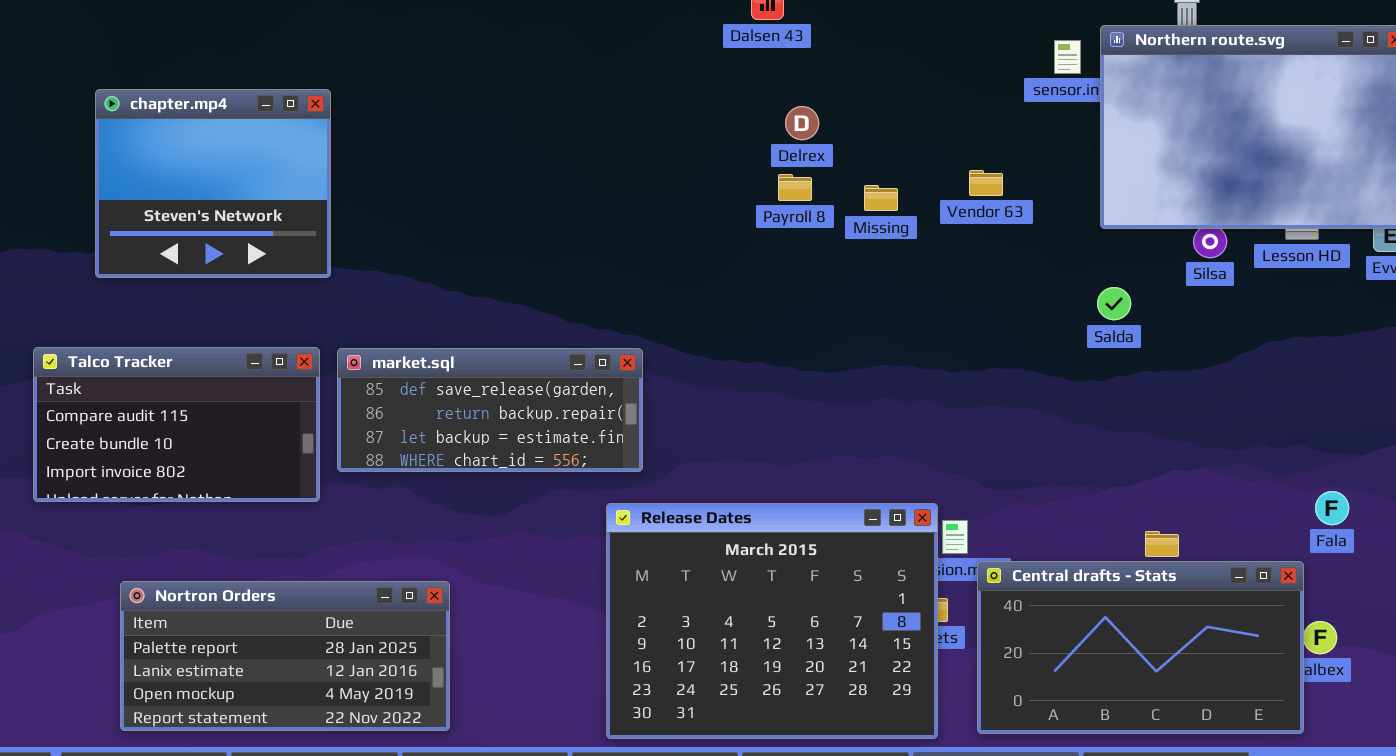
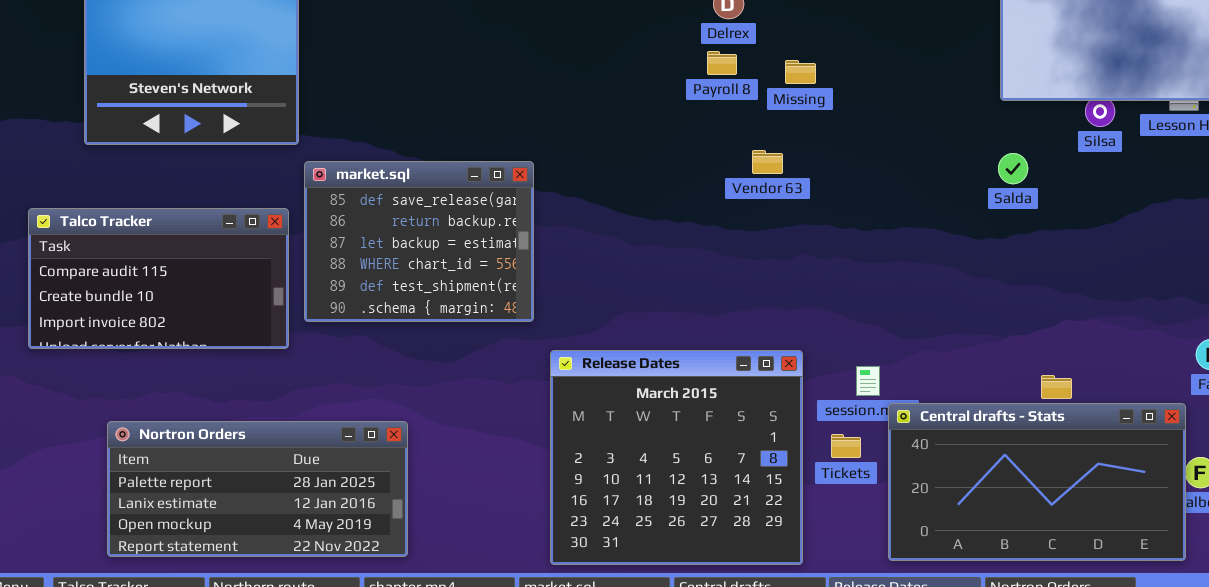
Vendor 63: [969,170,1003,196] -> [752,150,783,174], moved
market.sql: [337,348,643,472] -> [304,161,534,322], resized
Release Dates: [606,503,938,739] -> [550,350,803,565], resized

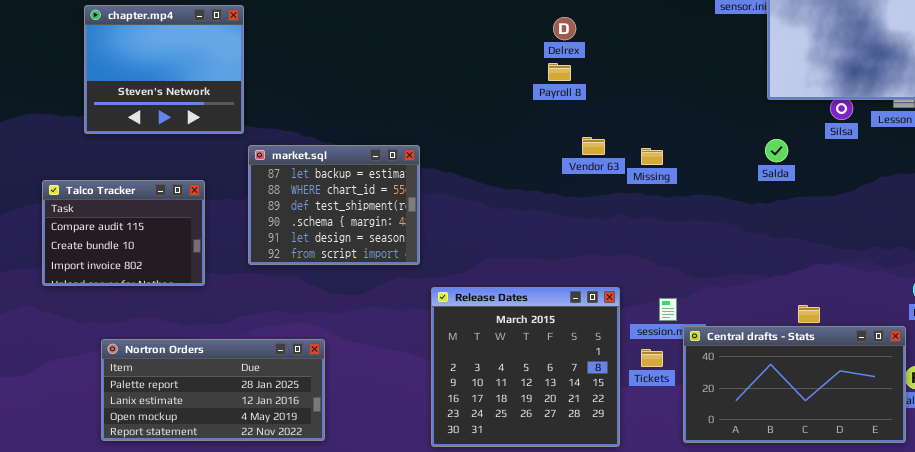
Missing: [785,60,816,84] -> [641,148,663,165], moved
market.sql: [304,161,534,322] -> [248,145,420,265], scrolled down 2 rows
Talco Tracker: [28,208,289,349] -> [42,180,205,286], resized

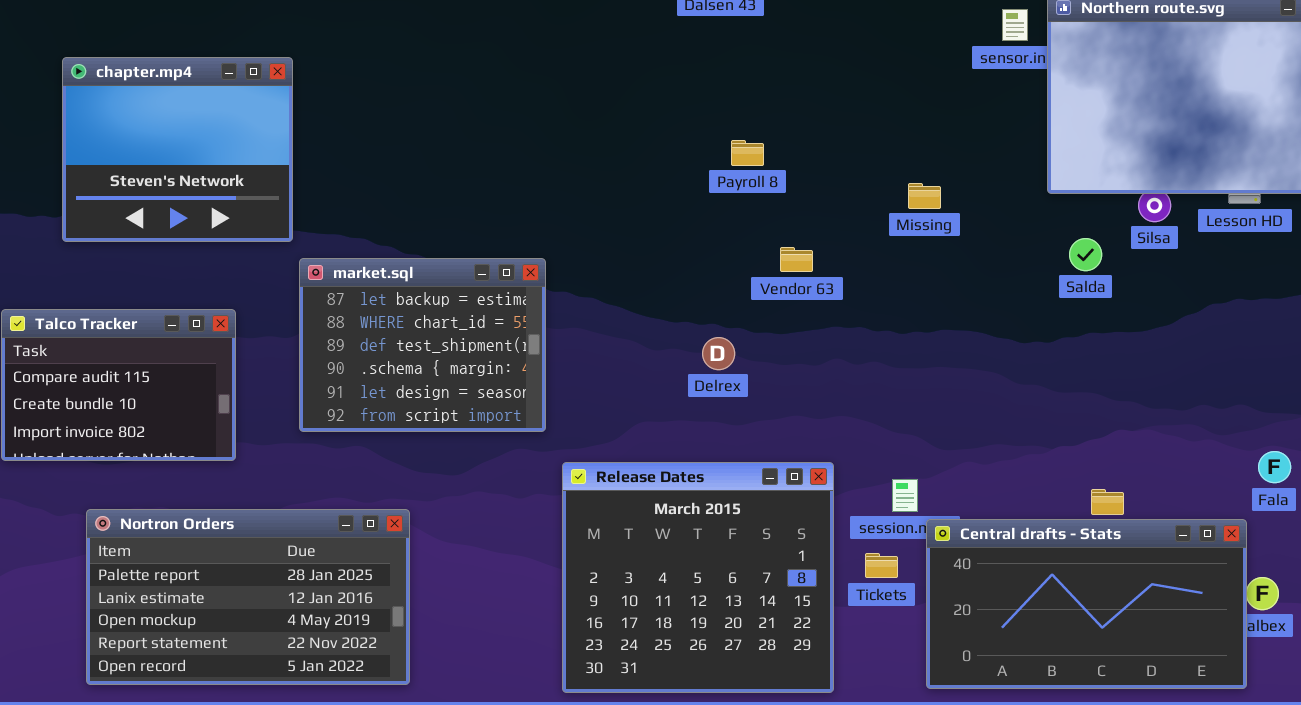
Delrex: [553,17,576,40] -> [702,337,735,370], moved
Salda: [765,139,788,162] -> [1069,238,1102,271], moved
Missing: [641,148,663,165] -> [908,183,941,209], moved
Nortron Orders: [101,339,325,441] -> [86,509,410,685], resized

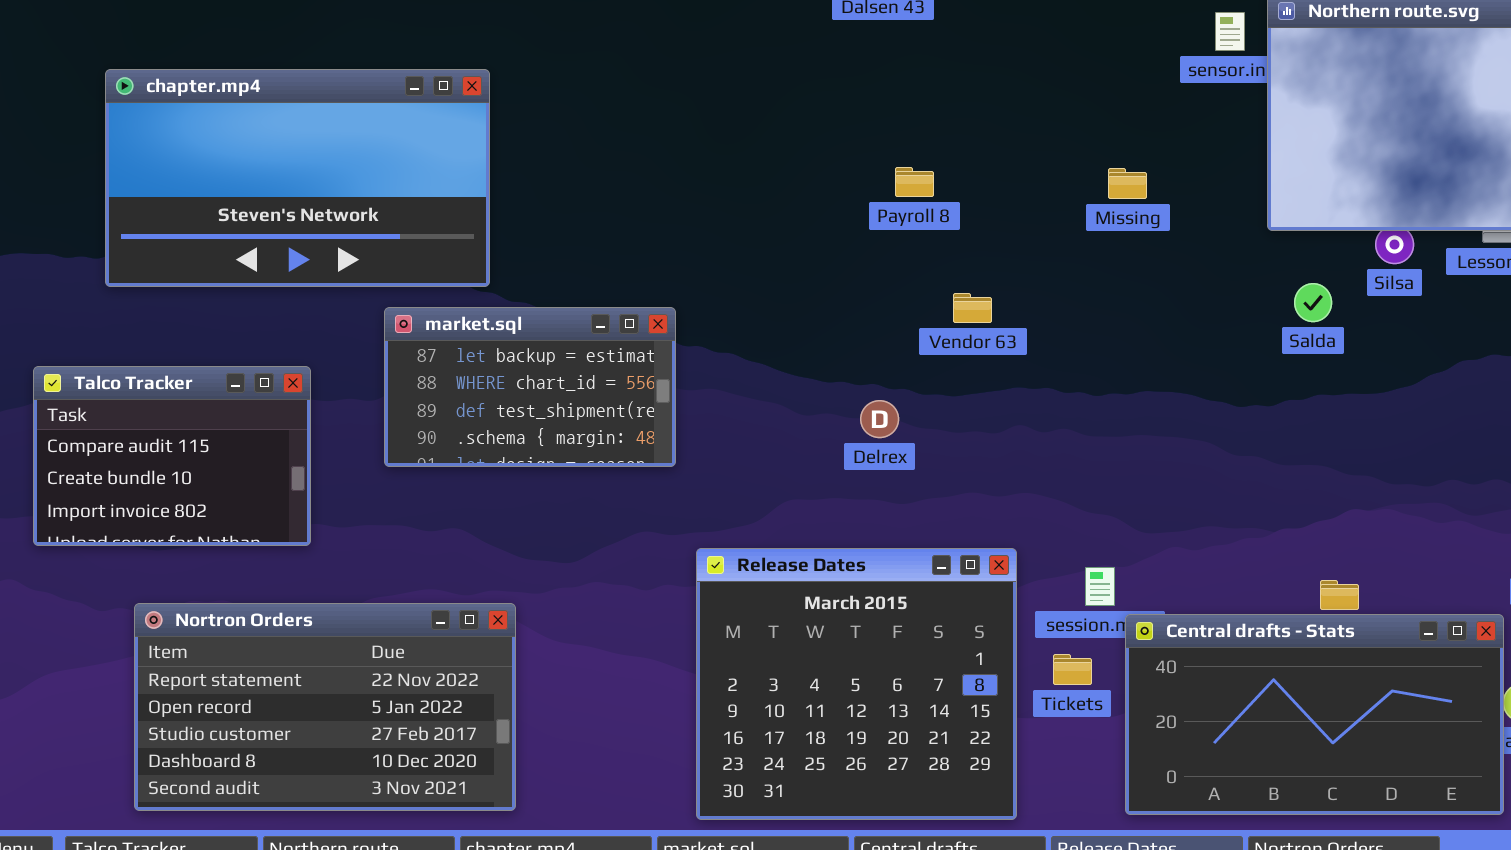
chapter.mp4: [62,57,293,242] -> [105,69,490,287], resized
Missing: [908,183,941,209] -> [1108,168,1147,199], moved
market.sql: [299,258,546,432] -> [384,307,676,467], resized
Nortron Orders: [86,509,410,685] -> [134,603,516,811], scrolled down 3 rows

